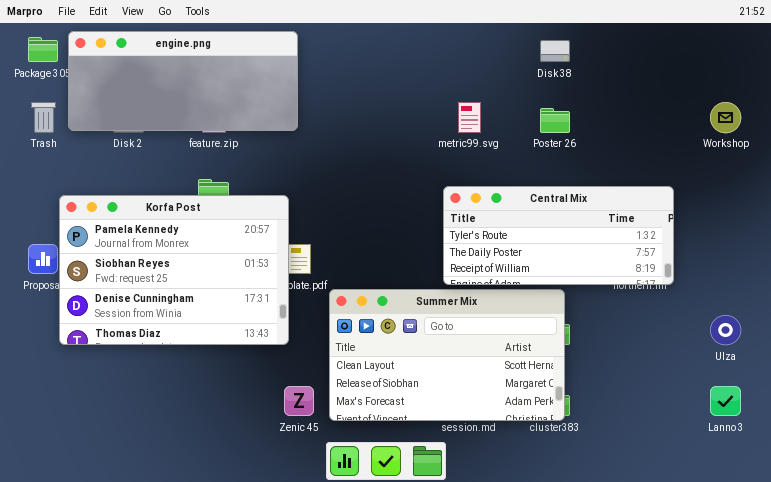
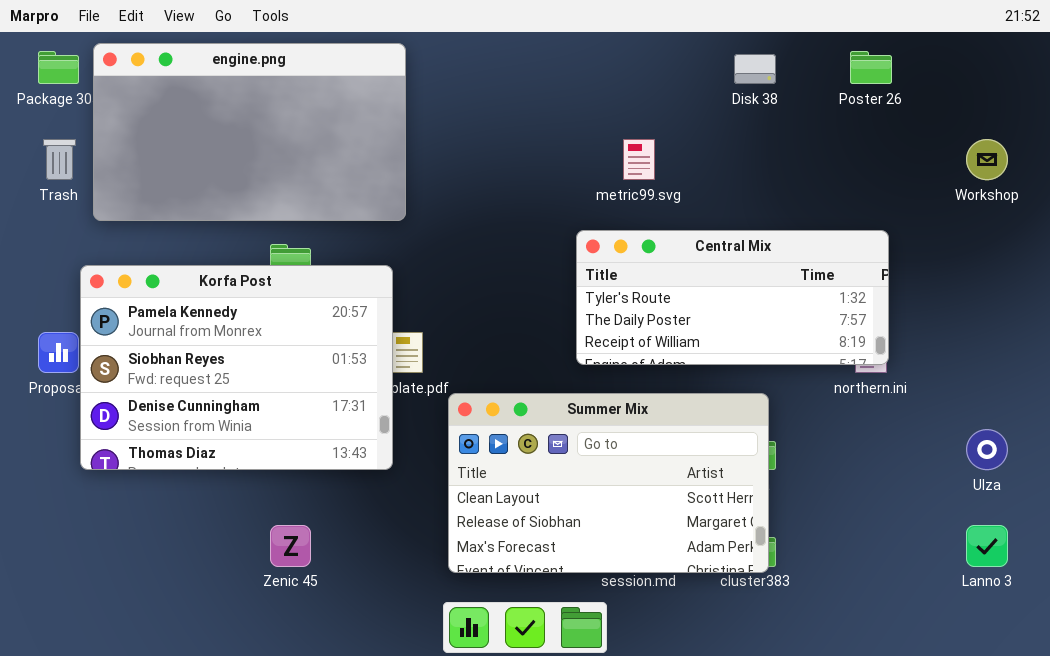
engine.png: [68,31,298,131] -> [93,43,406,221], resized
Poster 26: [540,108,570,133] -> [850,51,892,84], moved
Central Mix: [443,186,674,285] -> [576,230,889,365], moved
Zenic 45: [284,386,314,416] -> [270,525,311,567], moved

